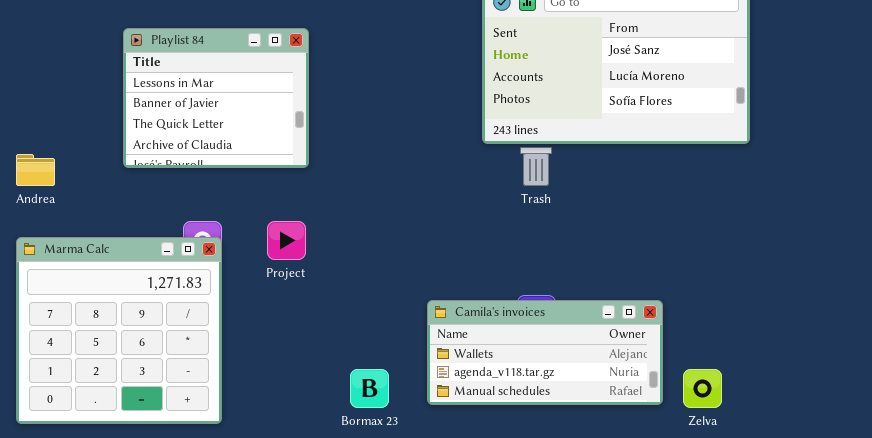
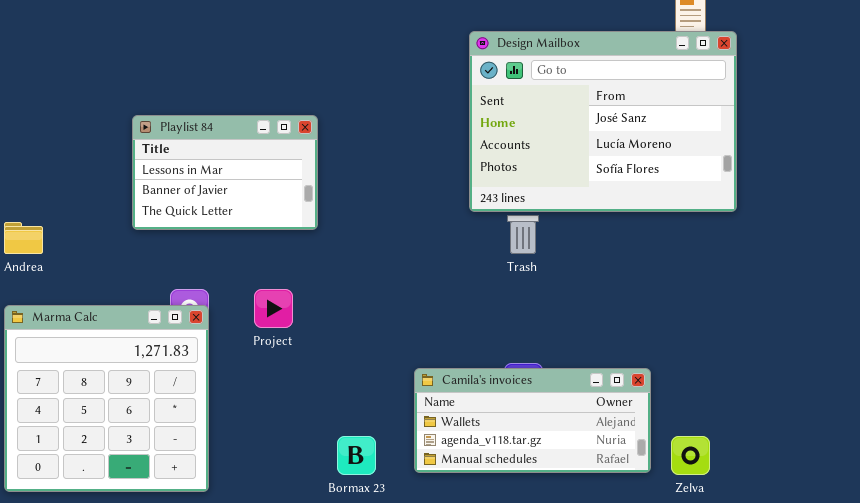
Playlist 84: [123,28,309,168] -> [132,115,318,230], moved, resized

